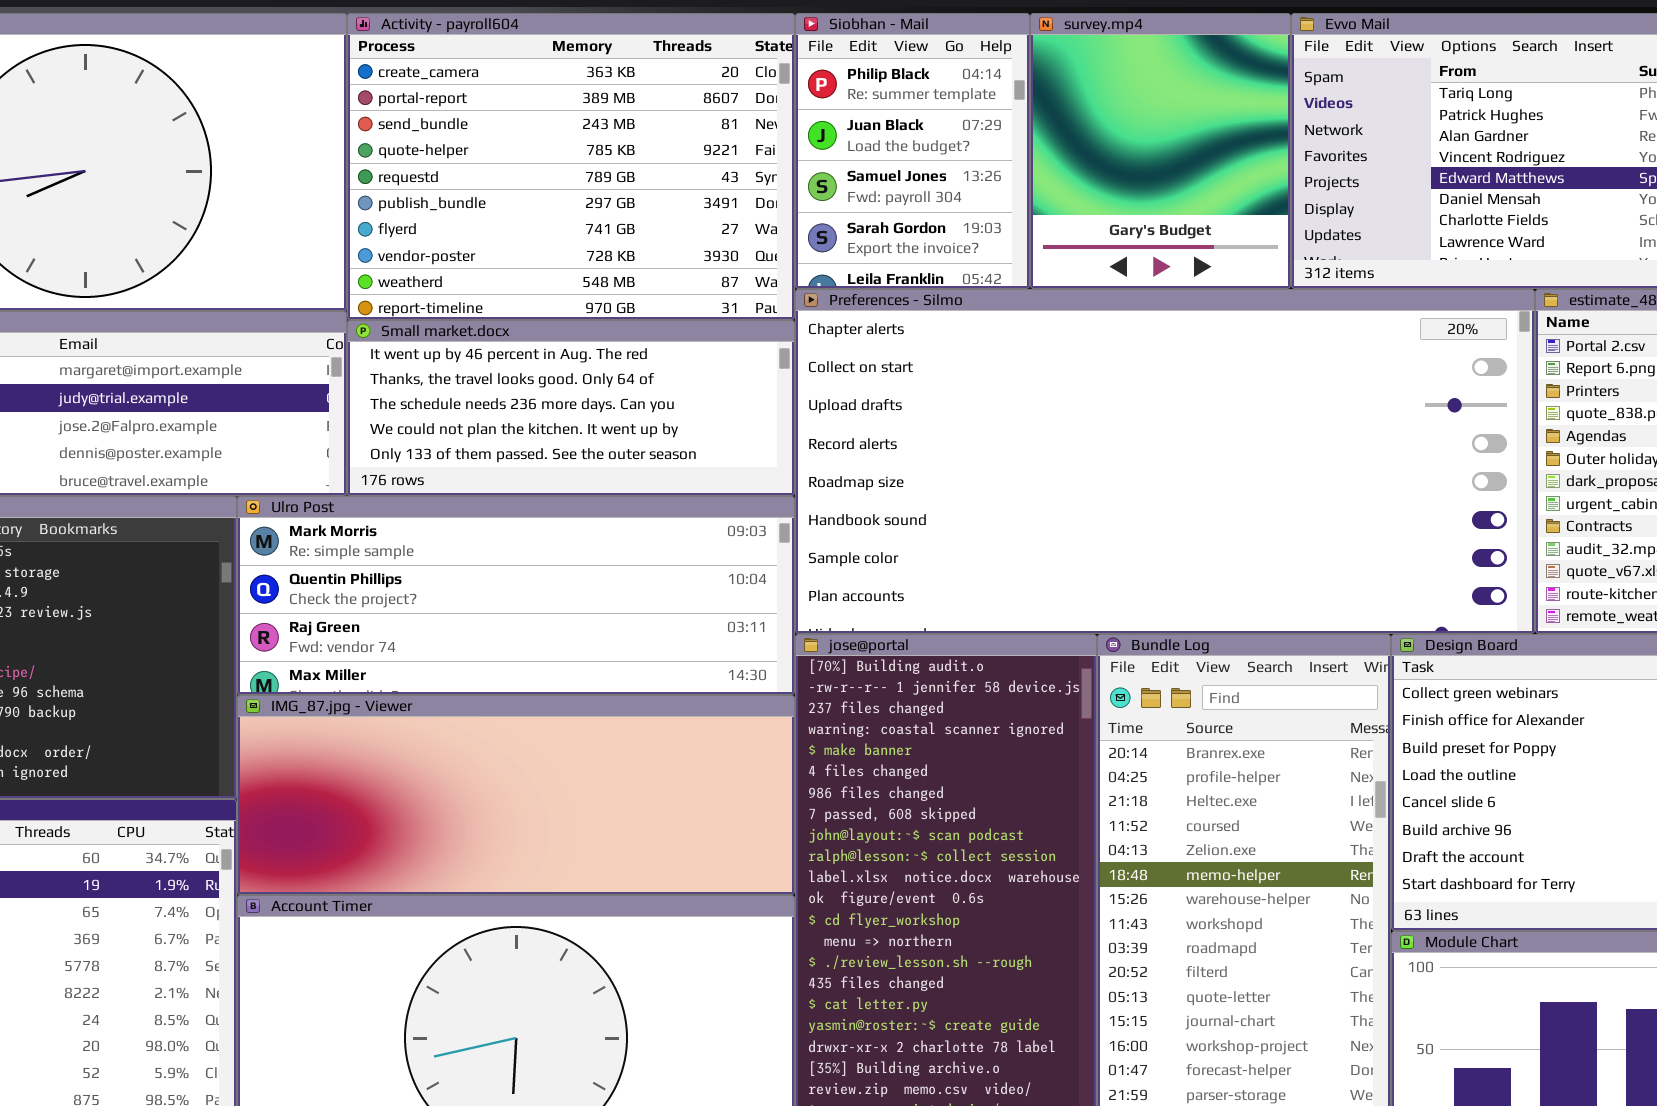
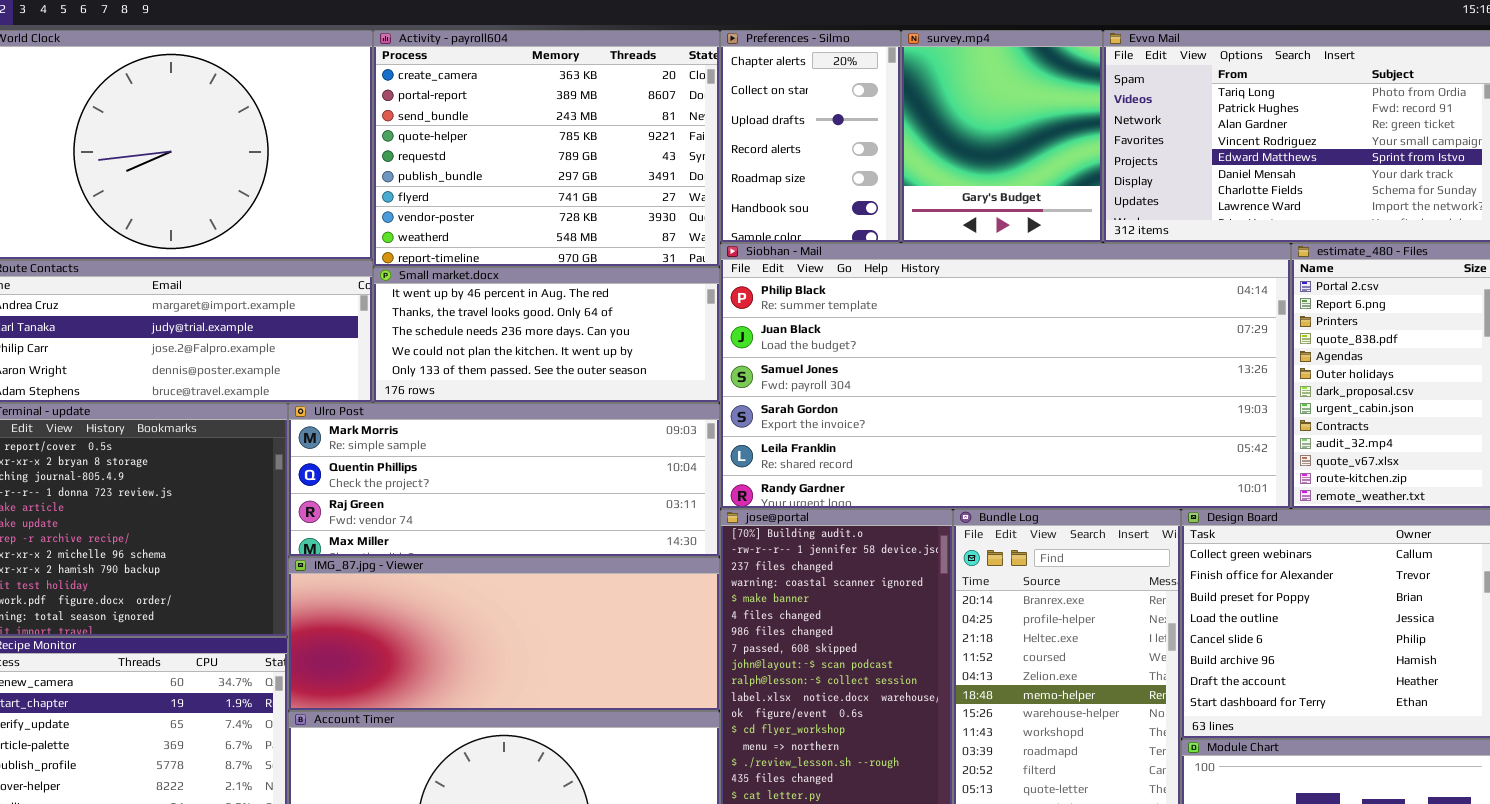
Siobhan - Mail: [795,13,1030,289] -> [720,243,1291,509], moved, resized
Preferences - Silmo: [795,289,1535,634] -> [720,30,901,243], moved, resized

